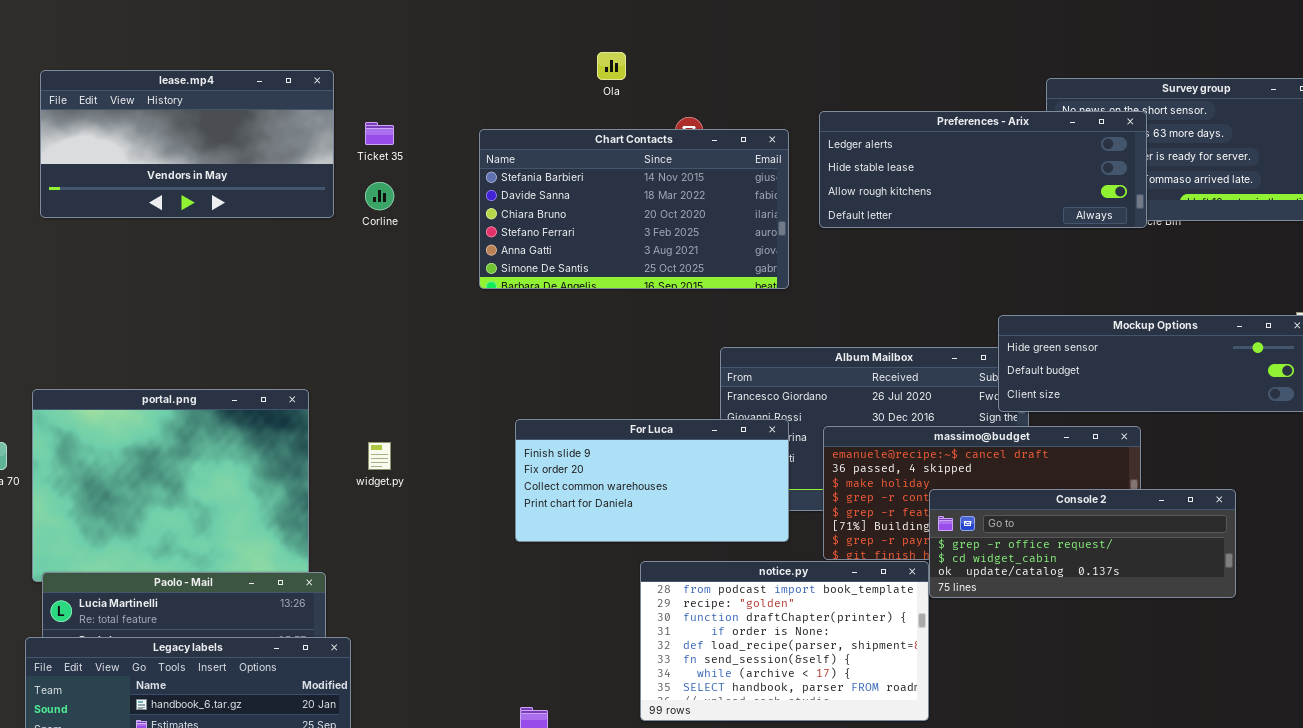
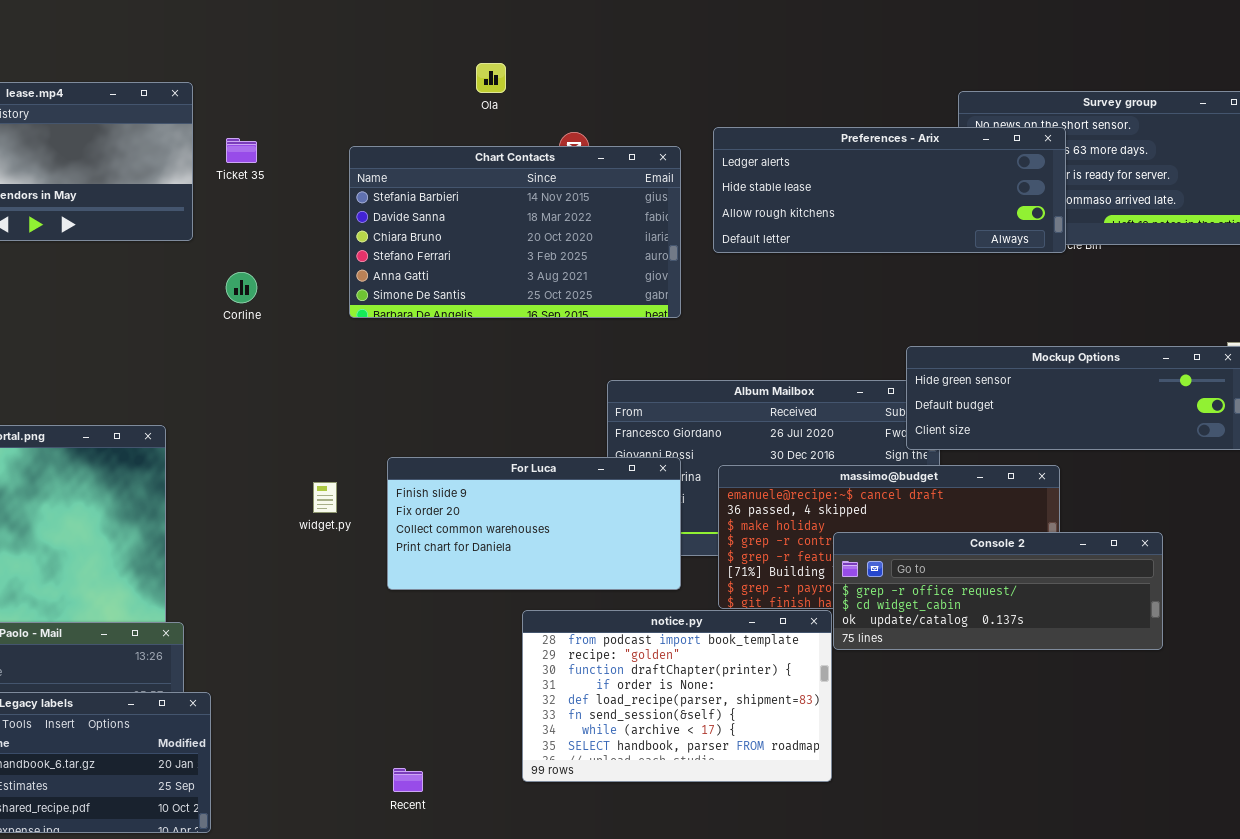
Corline: [365,182,394,210] -> [226,272,257,303], moved
widget.py: [368,442,391,470] -> [313,482,337,513], moved

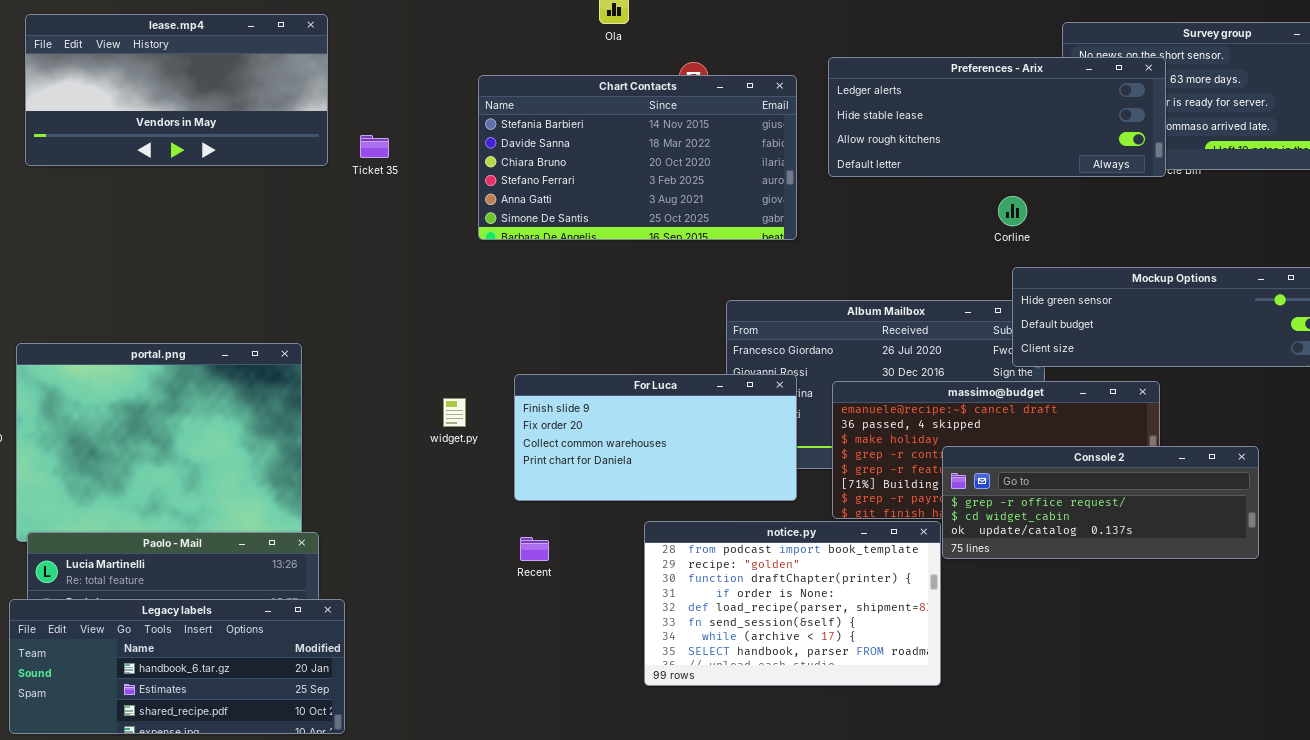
Ticket 35: [226,138,257,163] -> [360,135,389,158], moved
Corline: [226,272,257,303] -> [998,196,1027,226], moved
Recent: [393,768,423,792] -> [520,537,549,561], moved

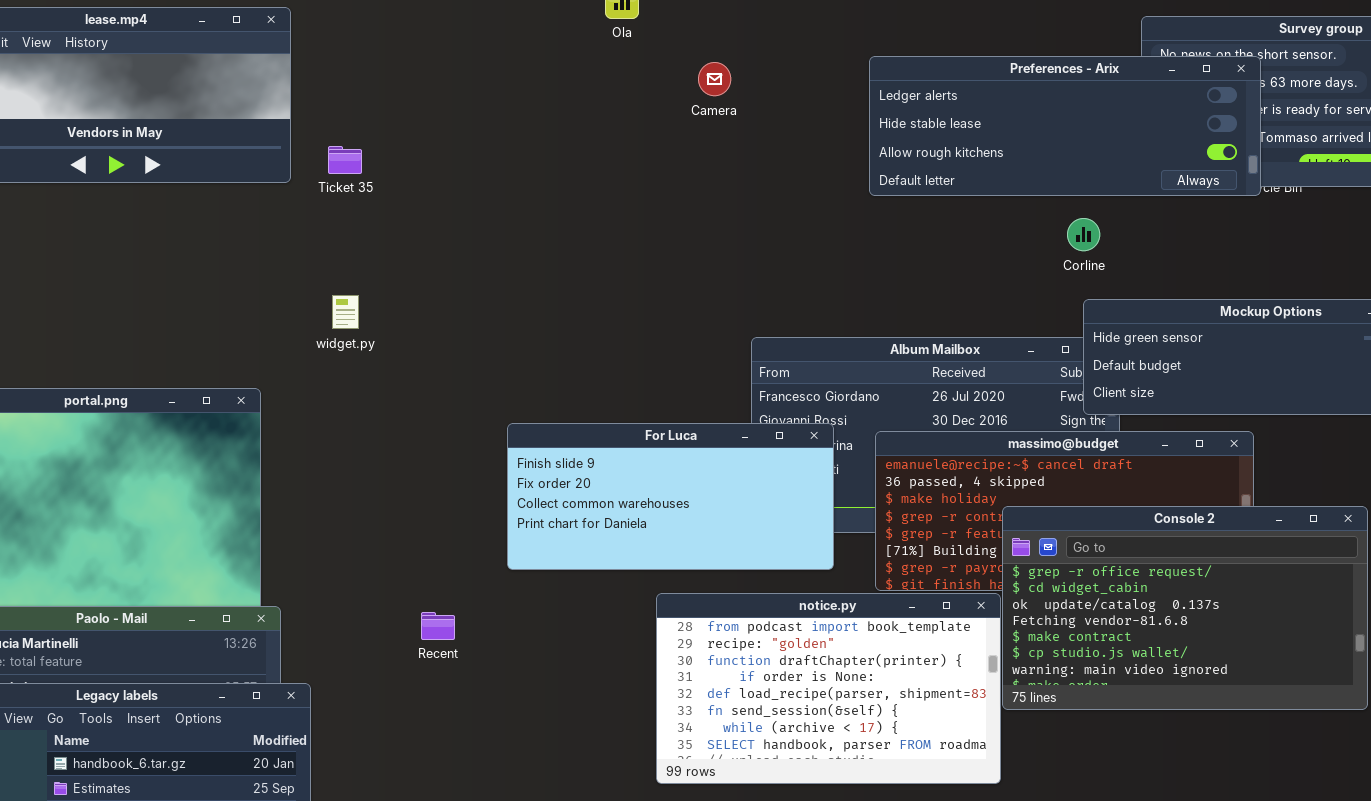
Chart Contacts: [478,75,797,240] -> none, closed
widget.py: [443,398,466,427] -> [332,295,359,329], moved
Console 2: [942,446,1259,559] -> [1002,506,1368,710], resized
Recent: [520,537,549,561] -> [421,612,455,640], moved

